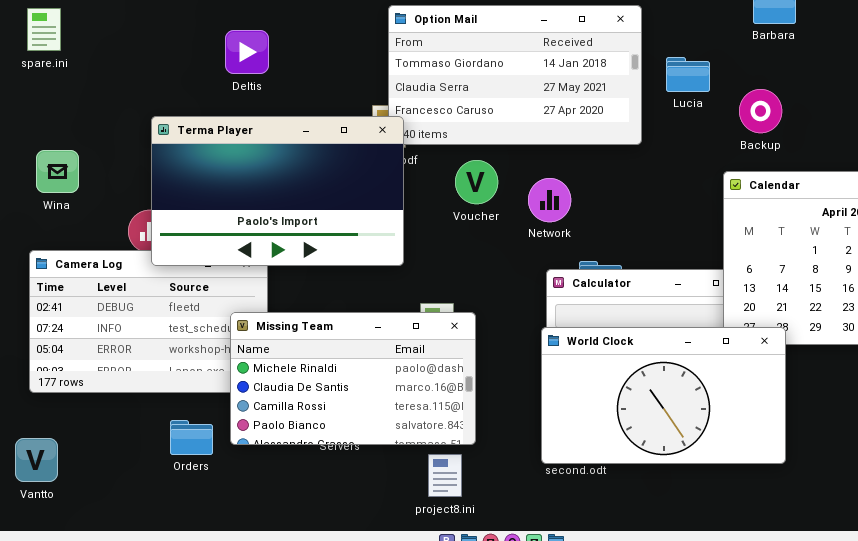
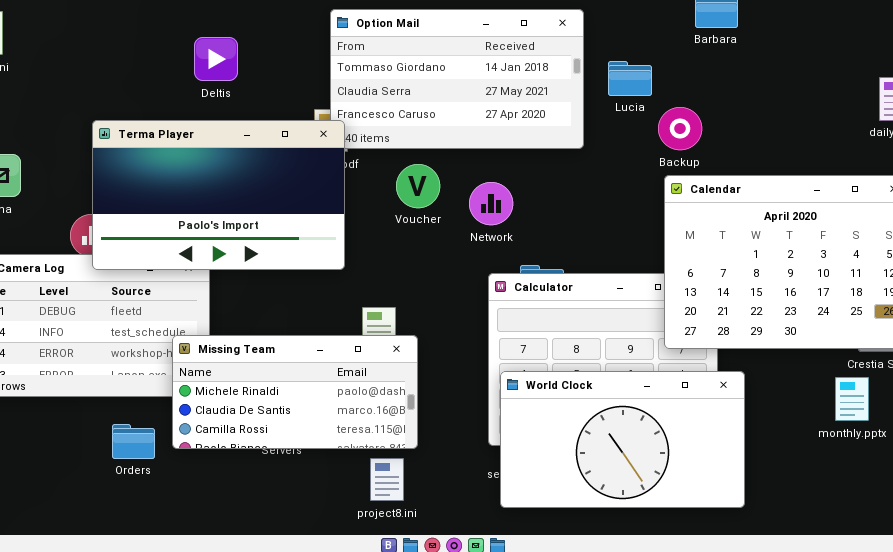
Deltis: [225,30,269,74] -> [194,37,238,81], moved
Backup: [739,89,782,133] -> [658,107,702,150], moved
Missing Team: [230,312,476,445] -> [172,335,418,449], resized
World Clock: [541,327,786,464] -> [500,371,745,508], moved

